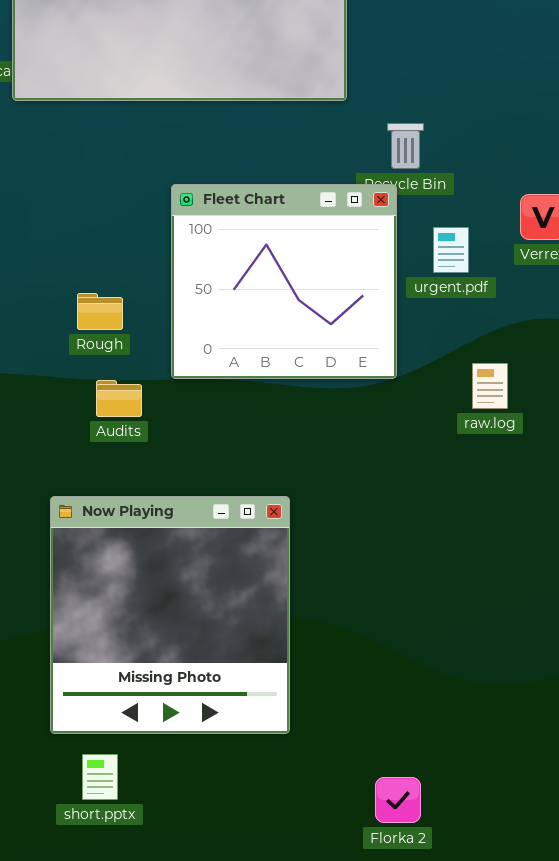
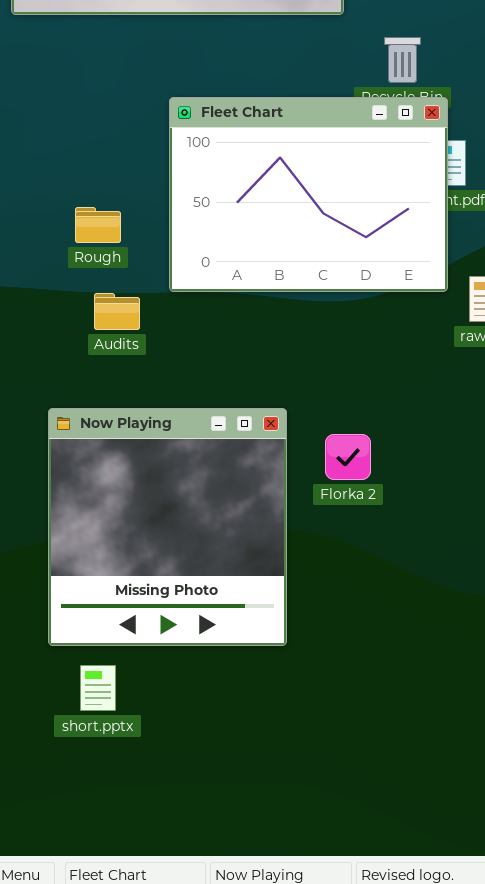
Fleet Chart: [171,184,397,379] -> [169,97,448,292], resized
Florka 2: [375,777,421,823] -> [325,434,371,480], moved

